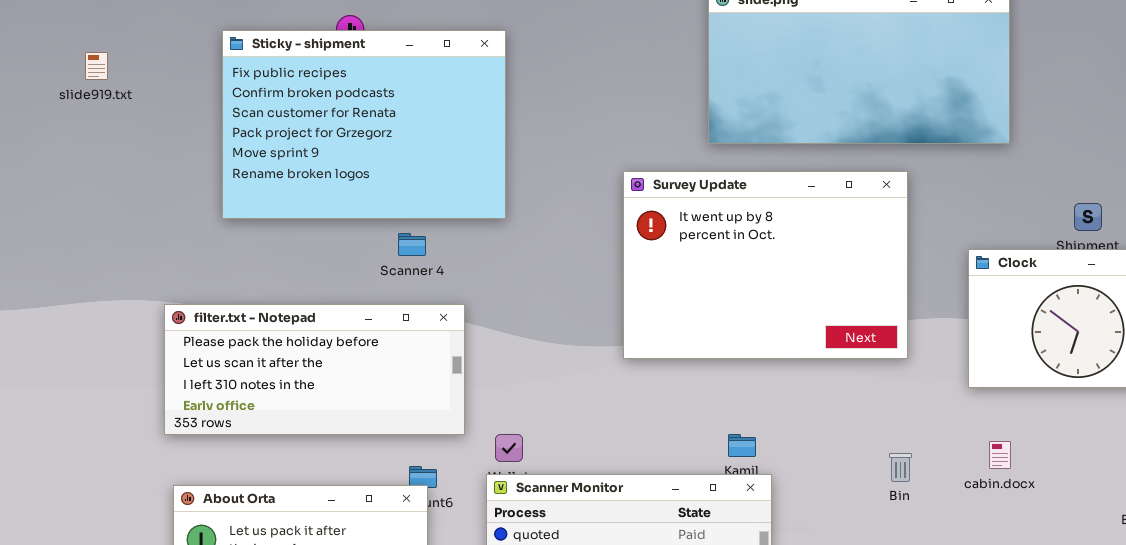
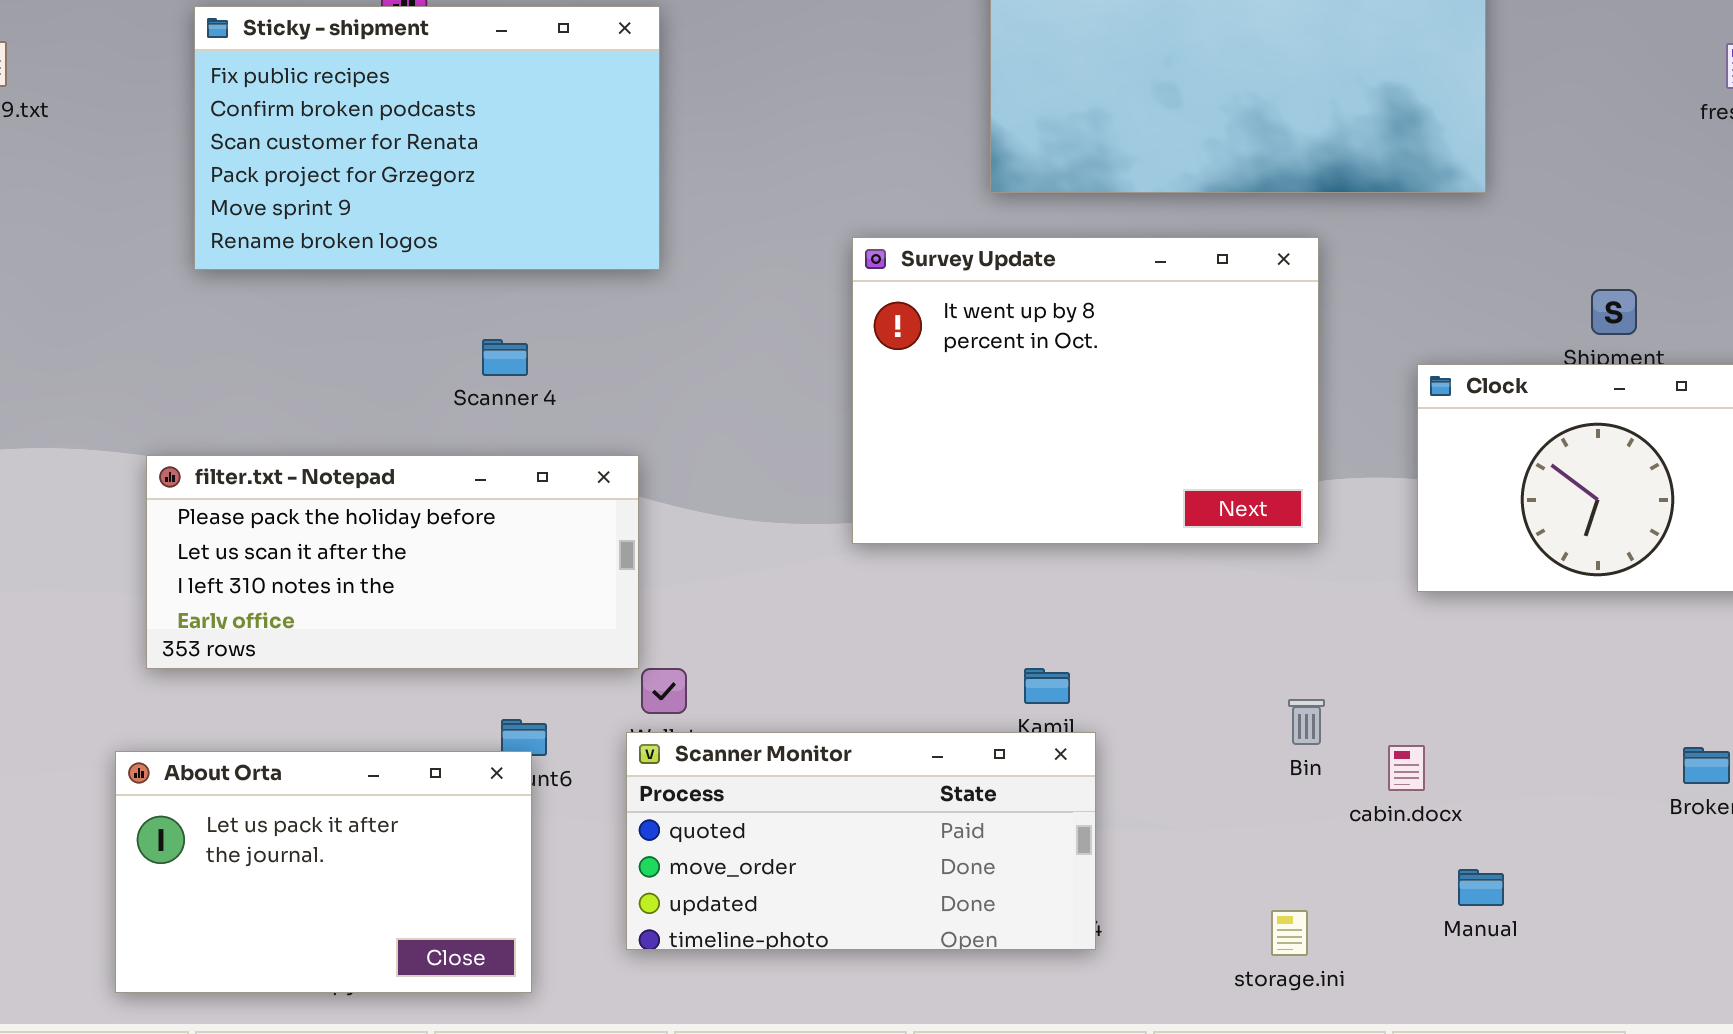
Sticky - shipment: [222,30,506,219] -> [194,6,660,270], resized
filter.txt - Notepad: [164,304,465,435] -> [146,455,639,669], moved
cabin.docx: [989,441,1011,469] -> [1388,745,1425,791], moved

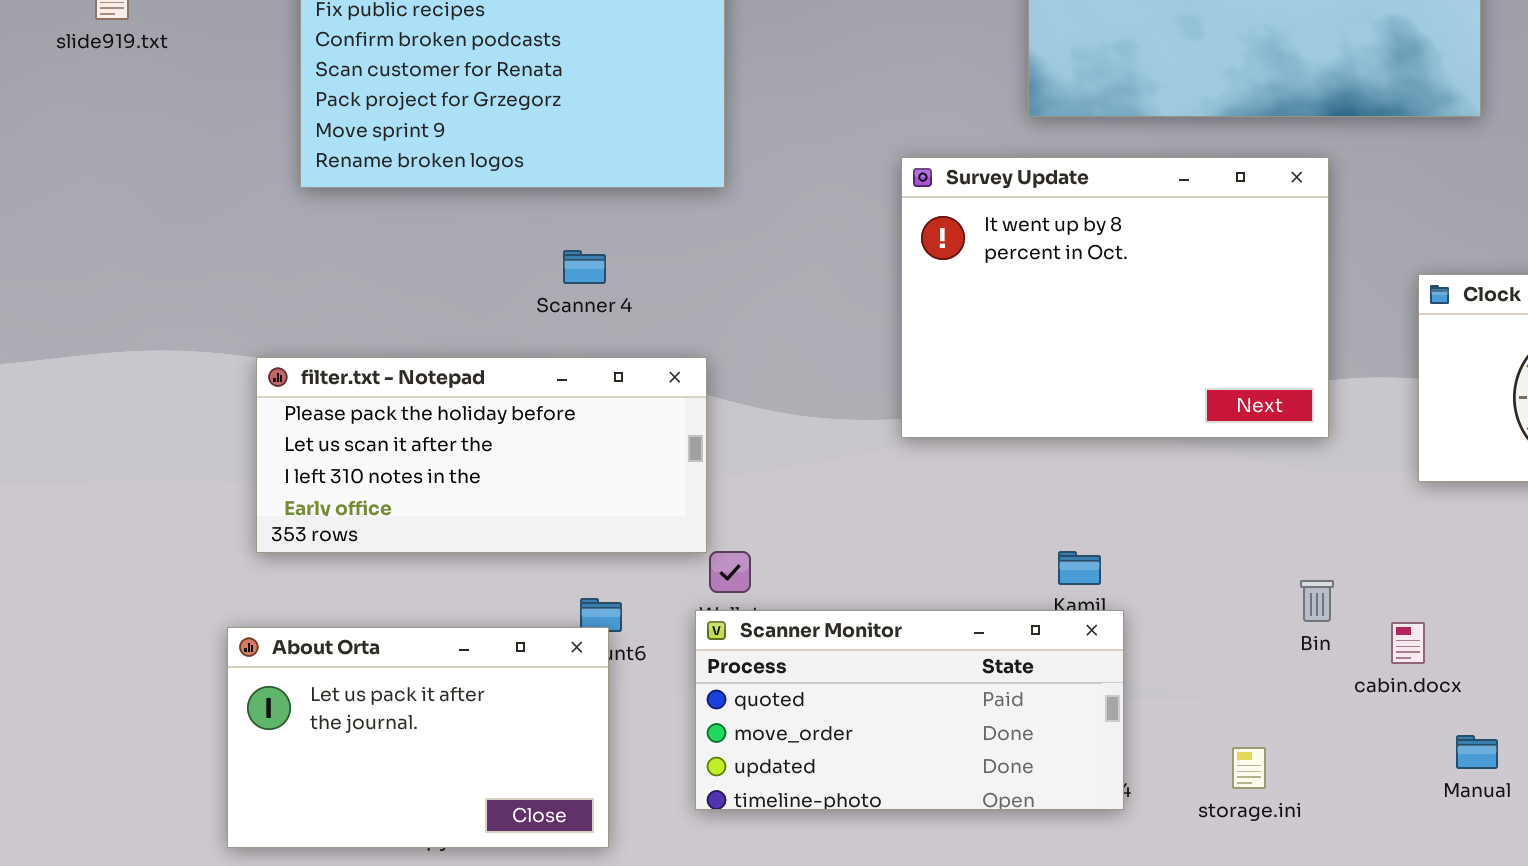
storage.ini: [1271,910,1308,956] -> [1232,747,1266,789], moved

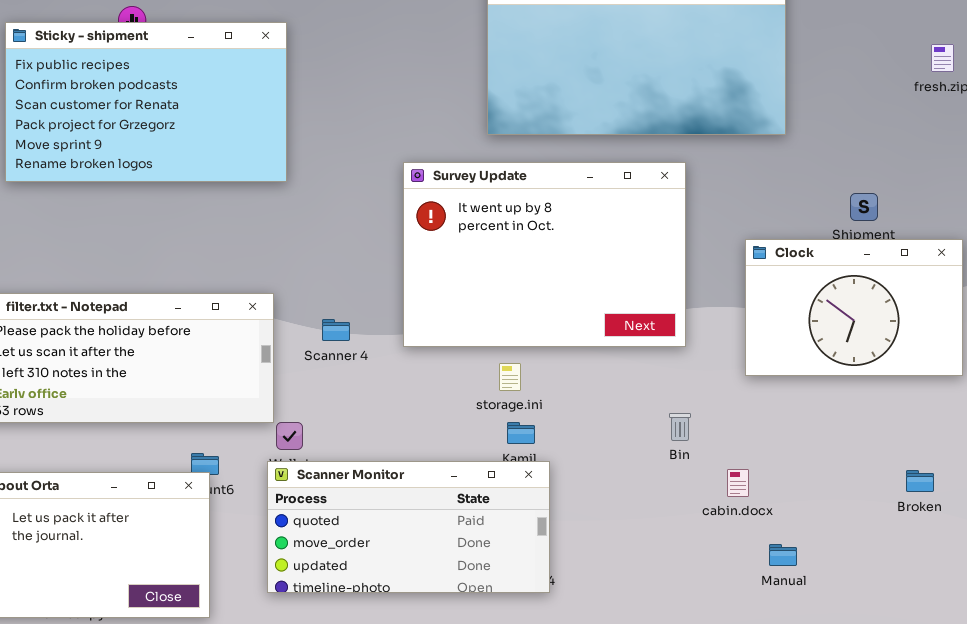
Scanner 4: [563,250,606,284] -> [322,319,350,341], moved
Bin: [1300,580,1334,622] -> [669,413,691,441], moved
storage.ini: [1232,747,1266,789] -> [499,363,521,391], moved

